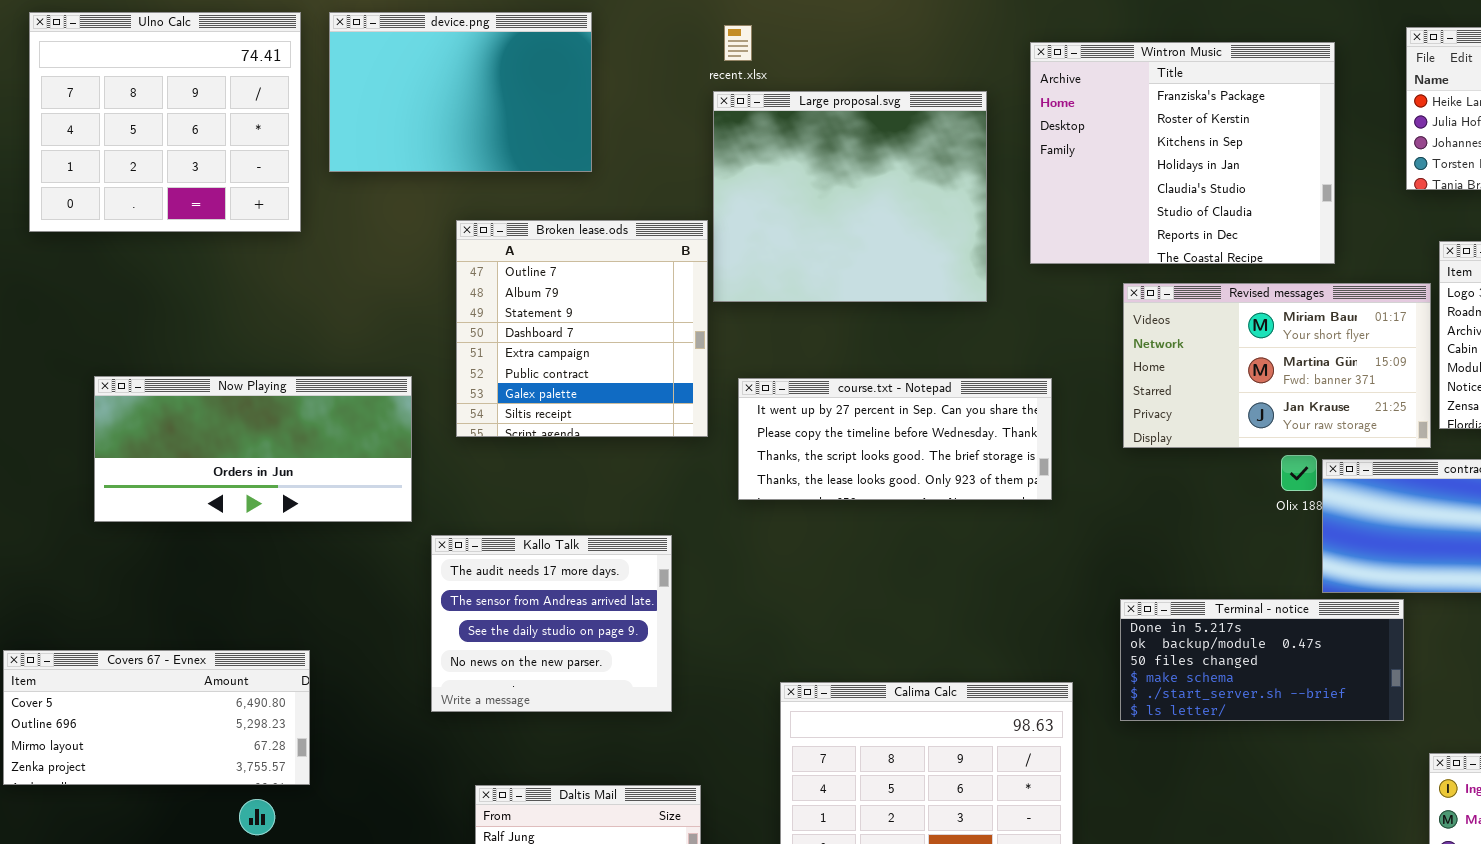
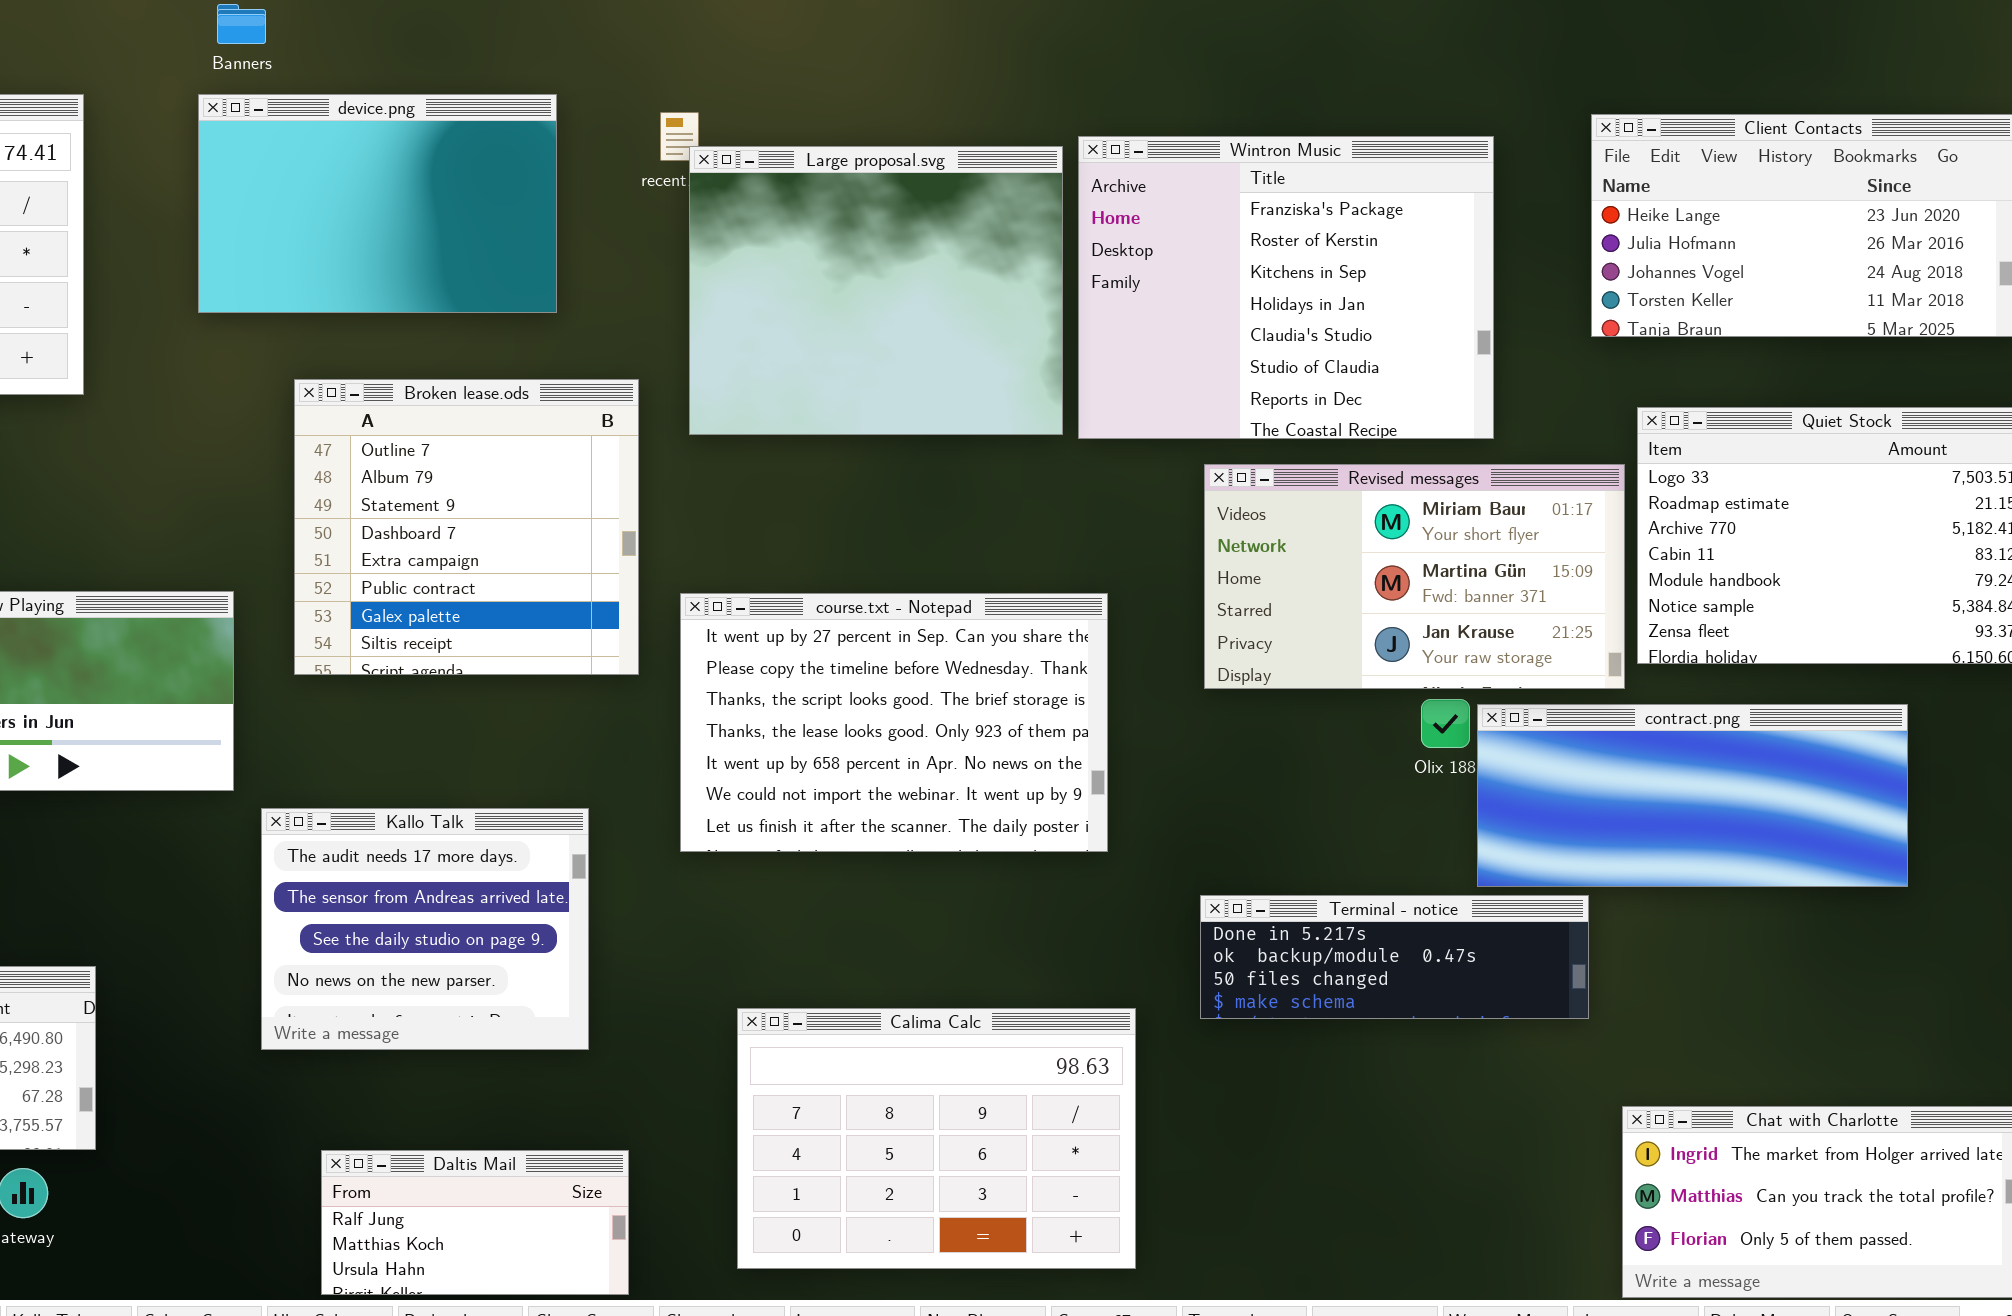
device.png: [329,12,592,172] -> [198,94,557,313], moved
Large proposal.svg: [713,91,987,302] -> [689,146,1063,435], moved
course.txt - Notepad: [738,378,1052,500] -> [680,593,1108,852], resized
Terminal - notice: [1120,599,1404,721] -> [1200,895,1589,1019], resized

